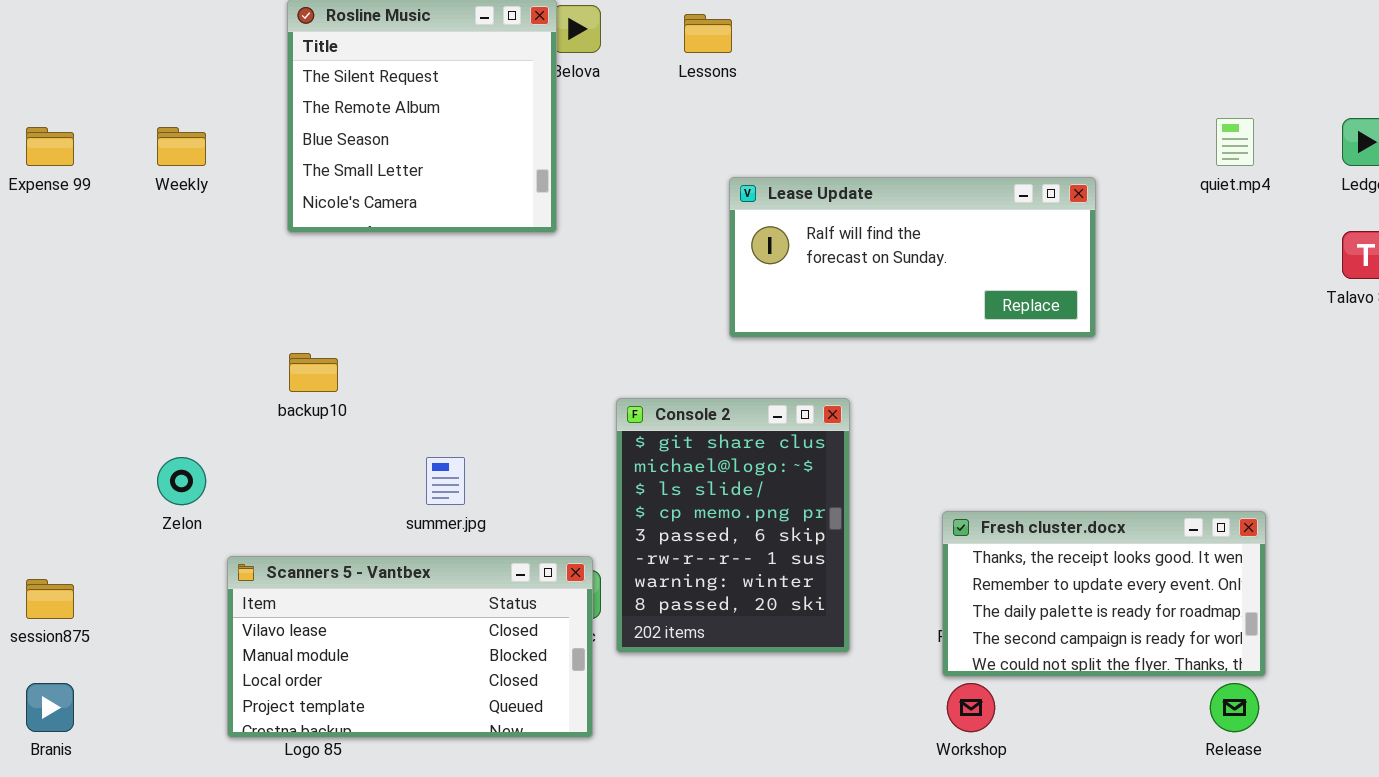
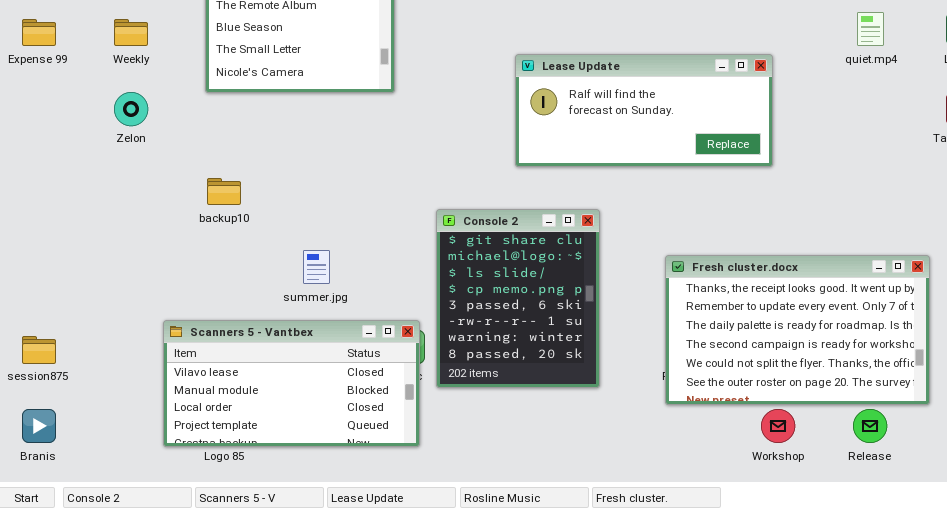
Zelon: [157,457,206,505] -> [114,92,148,126], moved
Fresh cluster.docx: [942,511,1266,677] -> [665,255,930,405], resized
Workshop: [947,683,995,732] -> [761,409,795,443], moved

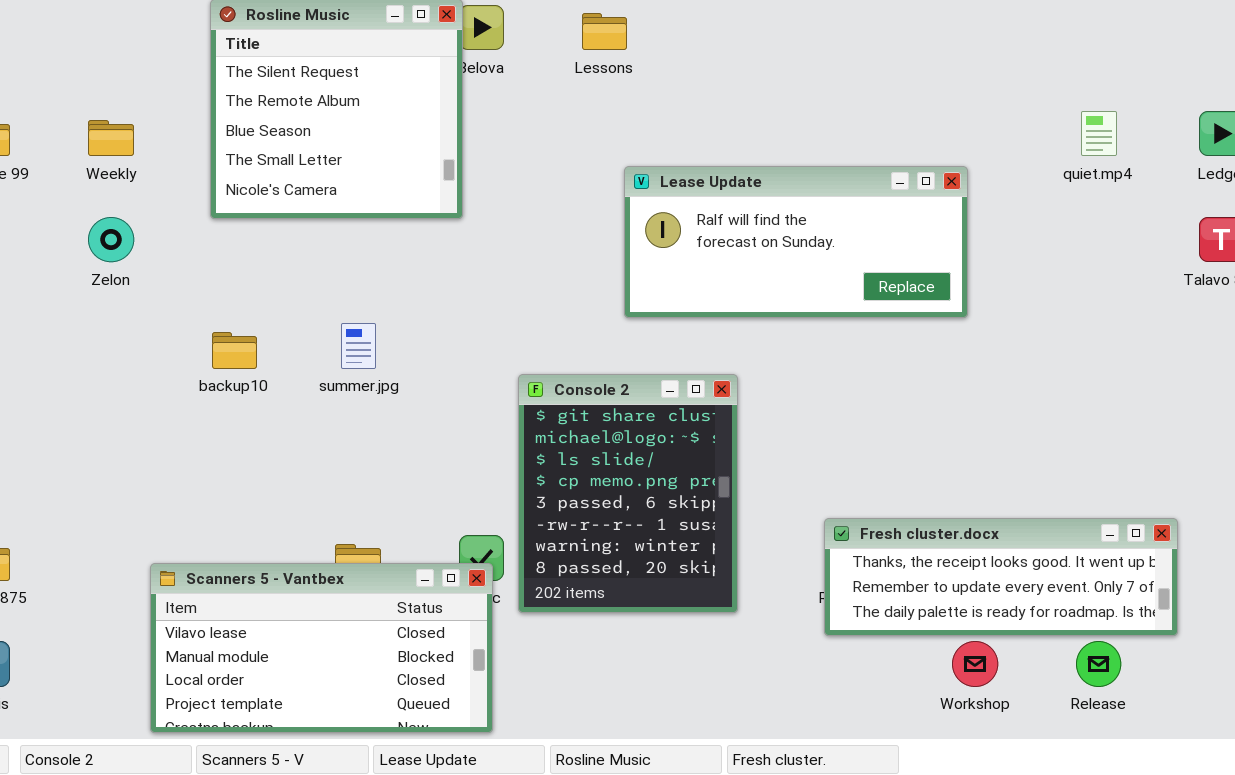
summer.jpg: [303,250,330,284] -> [341,323,376,369], moved
Fresh cluster.docx: [665,255,930,405] -> [824,518,1178,636], resized
Scanners 5 - Vantbex: [163,320,420,447] -> [150,563,493,733], moved

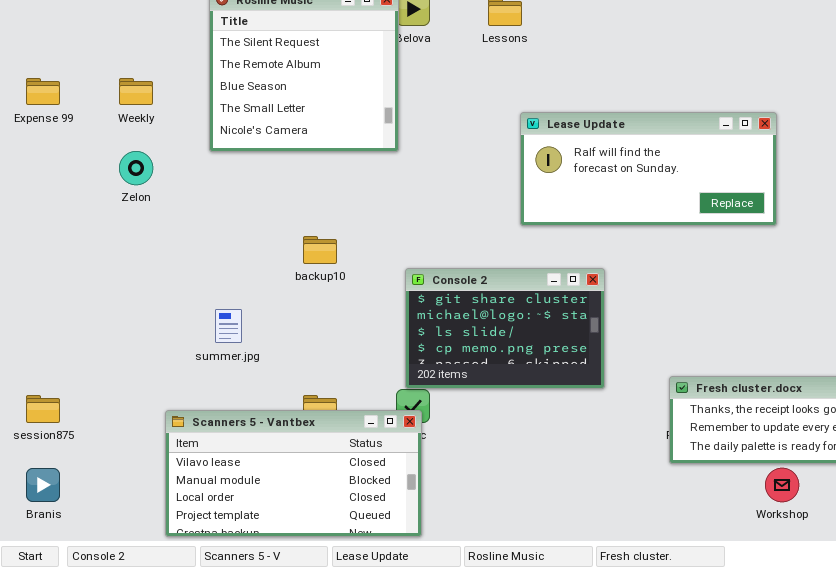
summer.jpg: [341,323,376,369] -> [215,309,242,343], moved
backup10: [212,332,257,369] -> [303,236,337,264], moved
Console 2: [518,374,738,613] -> [405,268,605,389], resized

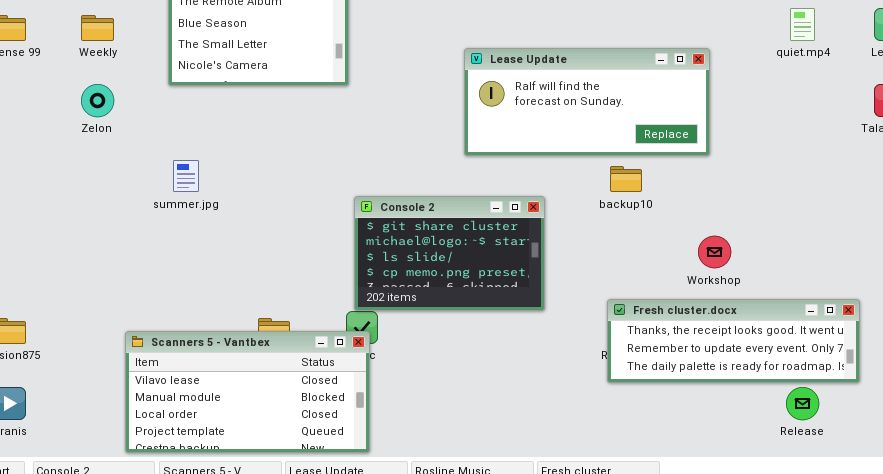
backup10: [303,236,337,264] -> [610,166,642,192], moved
summer.jpg: [215,309,242,343] -> [173,160,199,192], moved
Workshop: [765,468,799,502] -> [698,236,731,268], moved

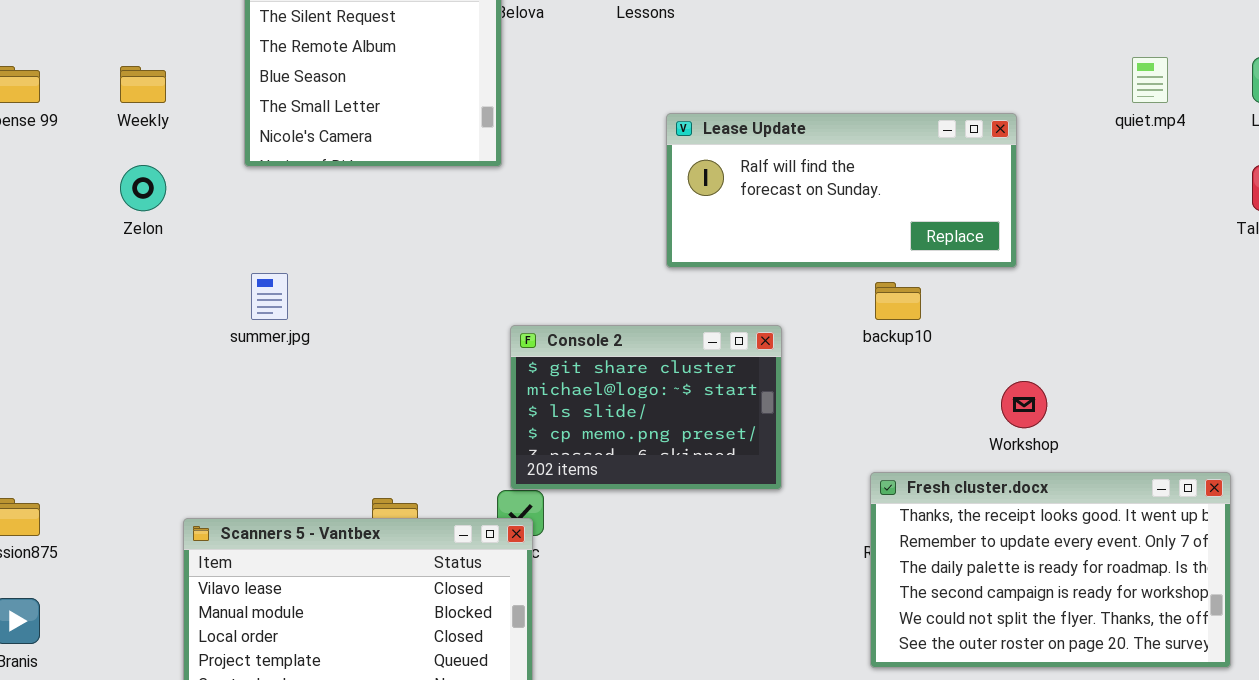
Fresh cluster.docx: [607,299,860,383] -> [870,472,1231,668], resized

